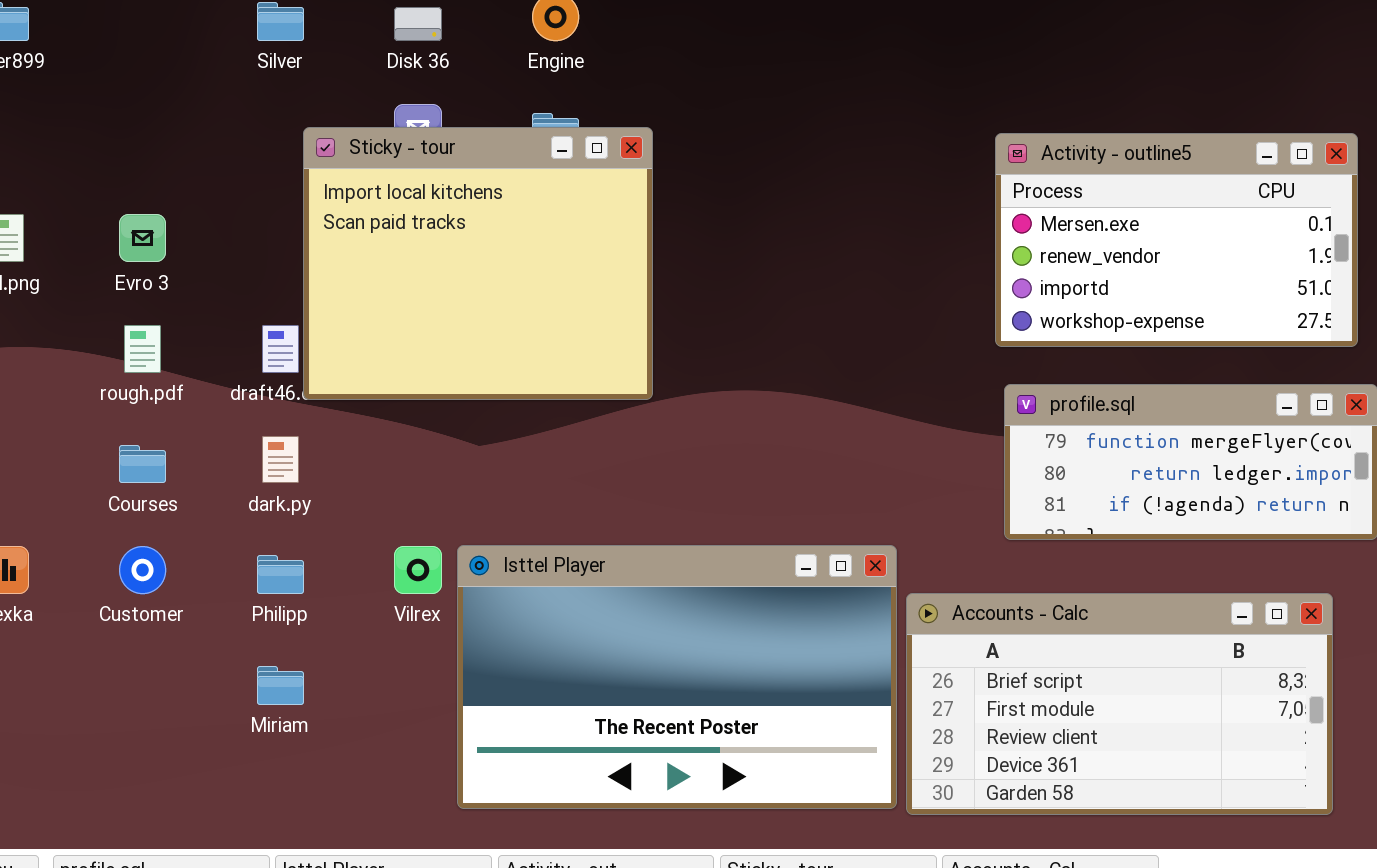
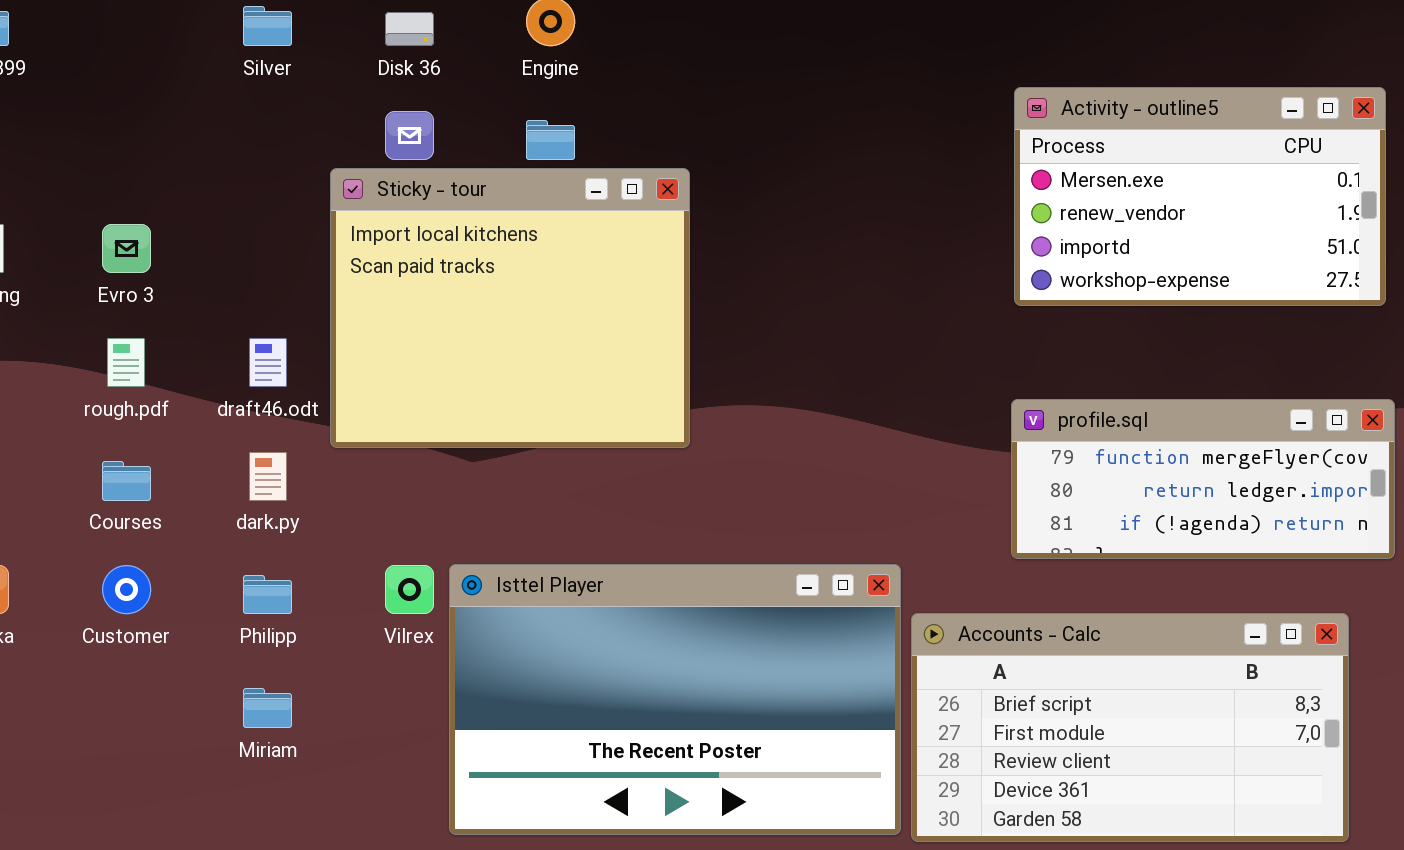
Sticky - tour: [303,127,653,400] -> [330,168,690,448], moved
Activity - outline5: [995,133,1358,347] -> [1014,87,1386,306], moved

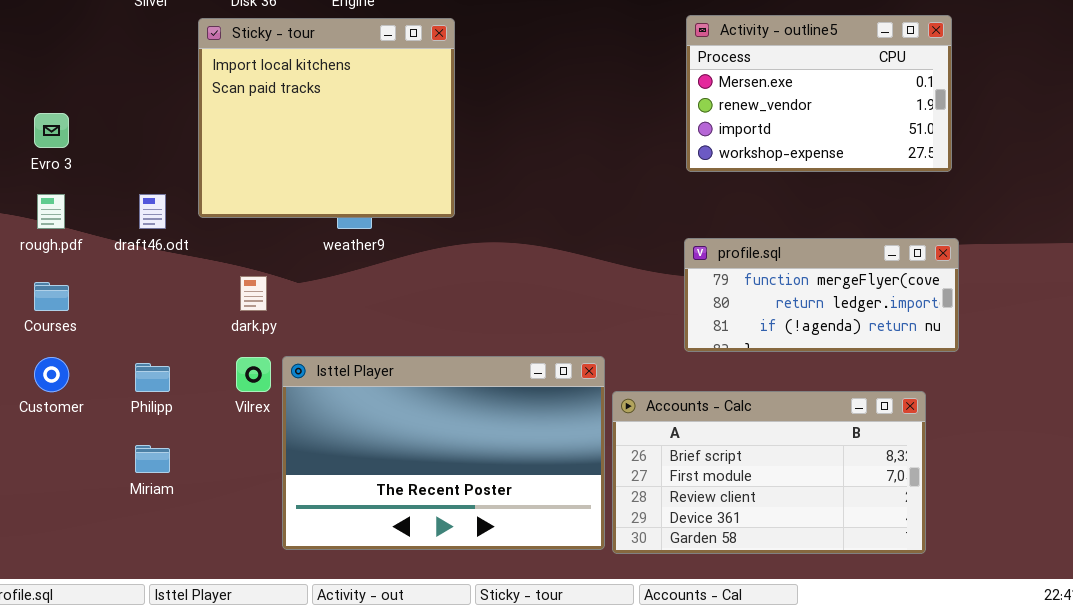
Sticky - tour: [330,168,690,448] -> [198,18,455,218], moved
dark.py: [249,452,287,501] -> [240,276,267,311], moved

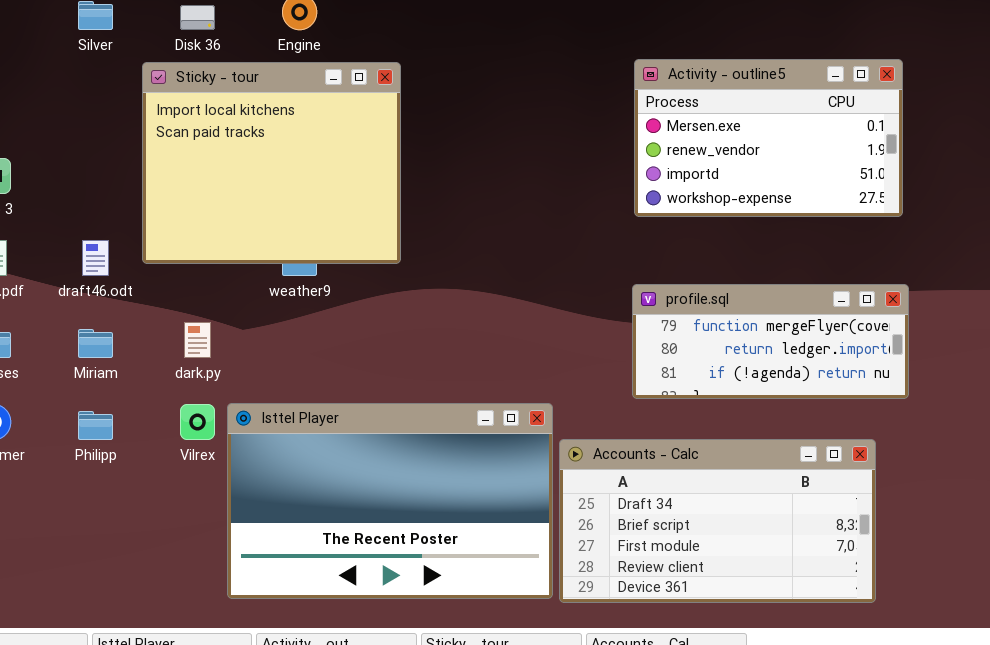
Accounts - Calc: [612,391,926,554] -> [559,439,876,603], scrolled up 1 row
Miriam: [135,445,170,473] -> [78,329,113,358], moved

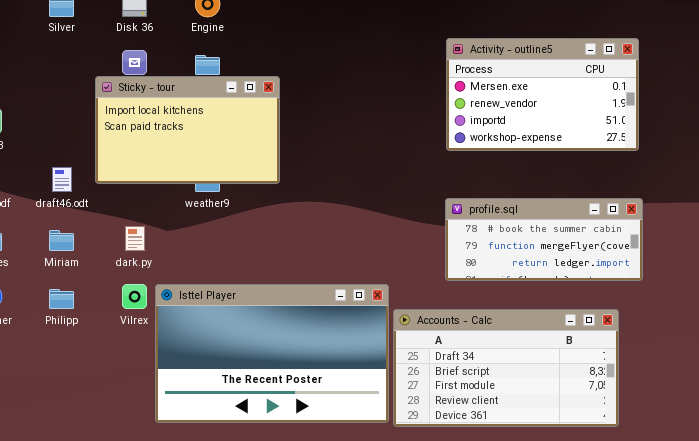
Sticky - tour: [142,62,401,264] -> [95,76,280,184], resized
profile.sql: [632,284,909,399] -> [445,198,643,281], scrolled up 1 row

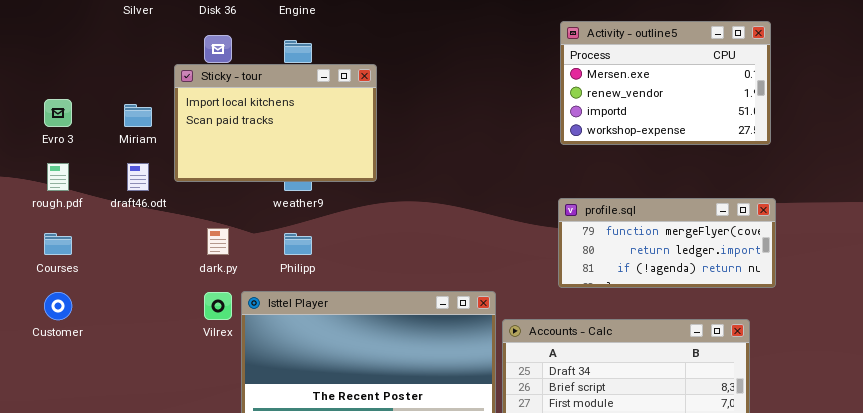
profile.sql: [445,198,643,281] -> [558,198,776,288], scrolled down 1 row
Miriam: [49,230,74,251] -> [124,104,152,127], moved
Philipp: [49,289,74,309] -> [284,233,312,255], moved

